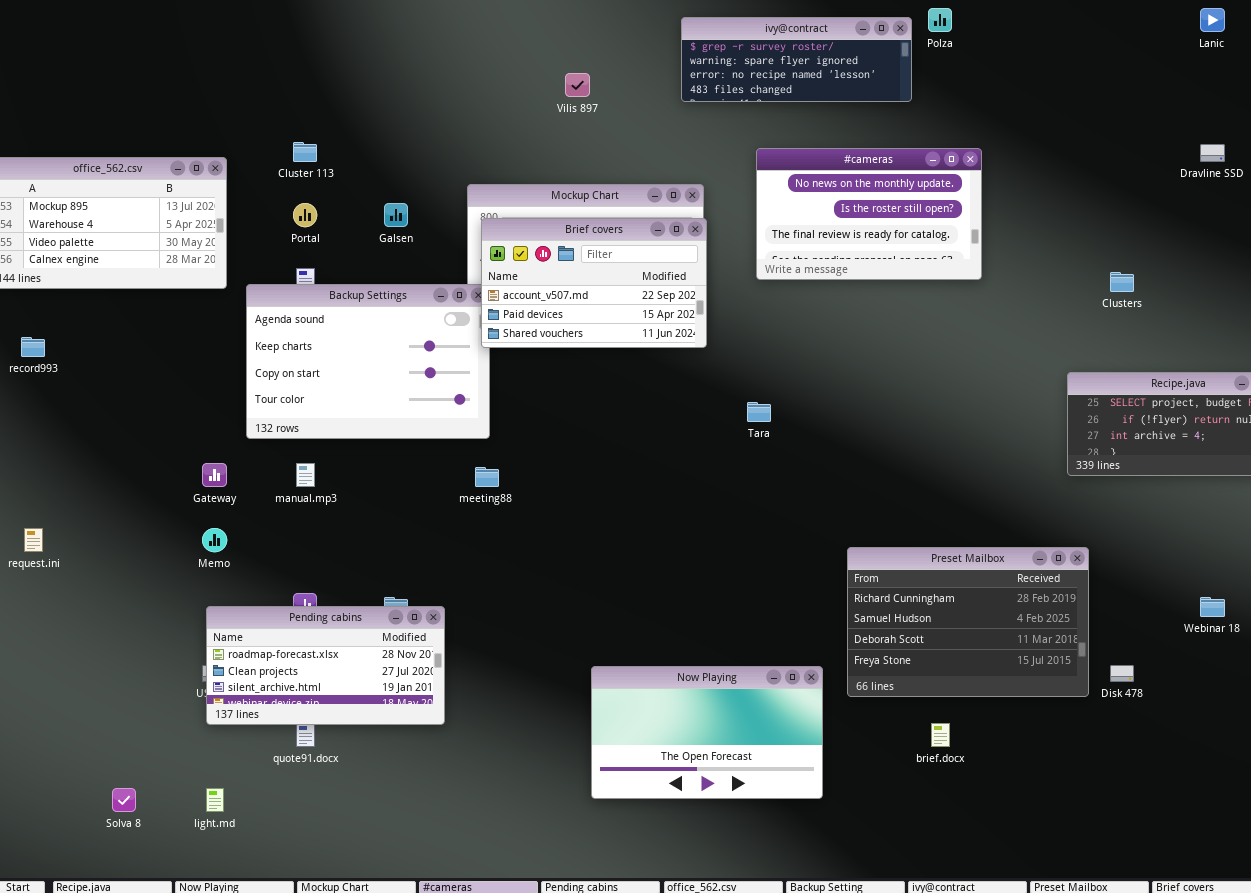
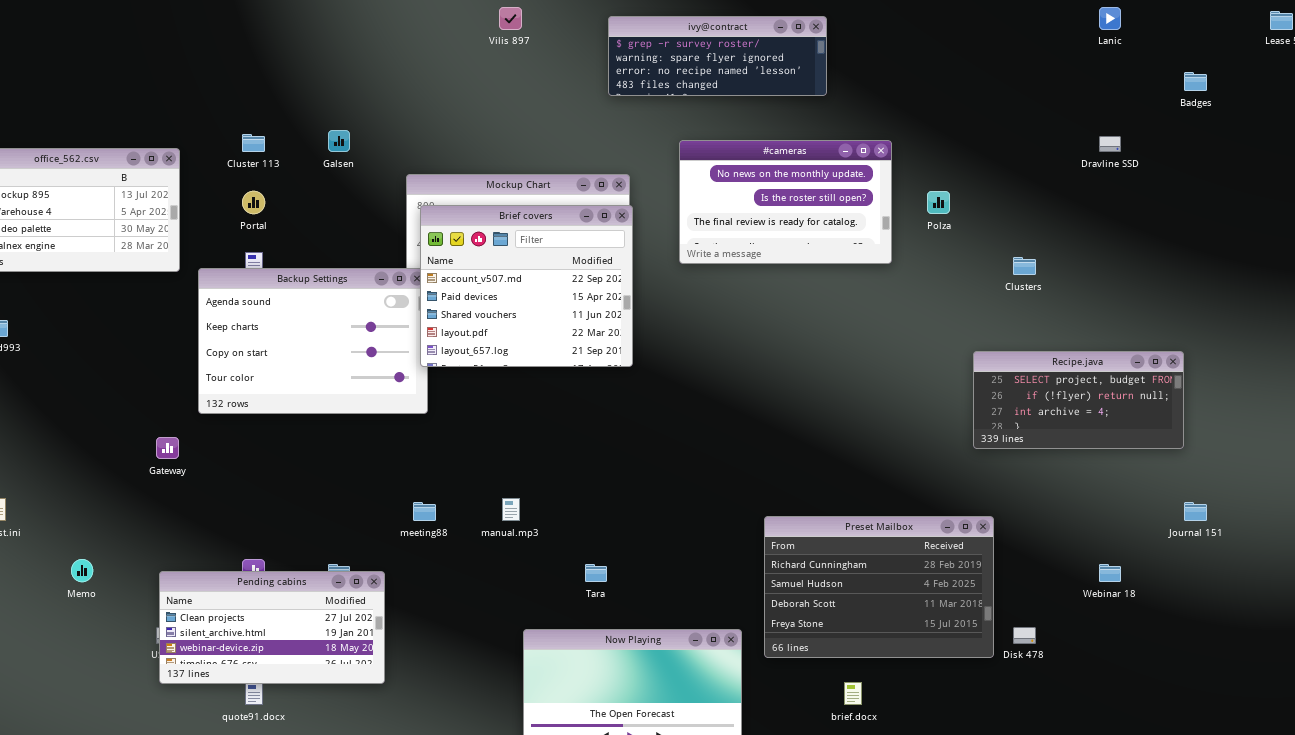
Polza: [928,8,952,32] -> [927,191,950,214], moved
Vilis 897: [565,73,590,97] -> [499,7,522,30], moved
Galsen: [384,203,408,227] -> [328,130,350,152], moved
Brief covers: [481,218,707,348] -> [420,205,633,367], resized
Tara: [747,402,771,422] -> [585,564,607,582], moved
manual.mp3: [296,463,315,487] -> [502,498,520,521], moved
meeting88: [475,467,499,487] -> [413,502,436,521], moved
Memo: [202,528,227,552] -> [71,559,93,582], moved
Pending cabins: [206,606,445,725] -> [159,571,385,684], scrolled down 1 row

